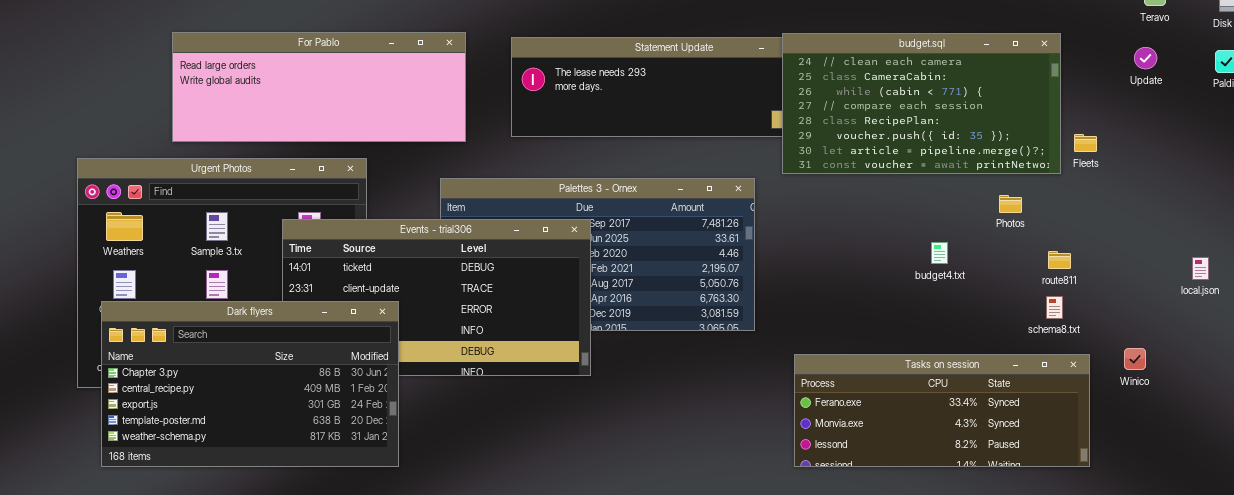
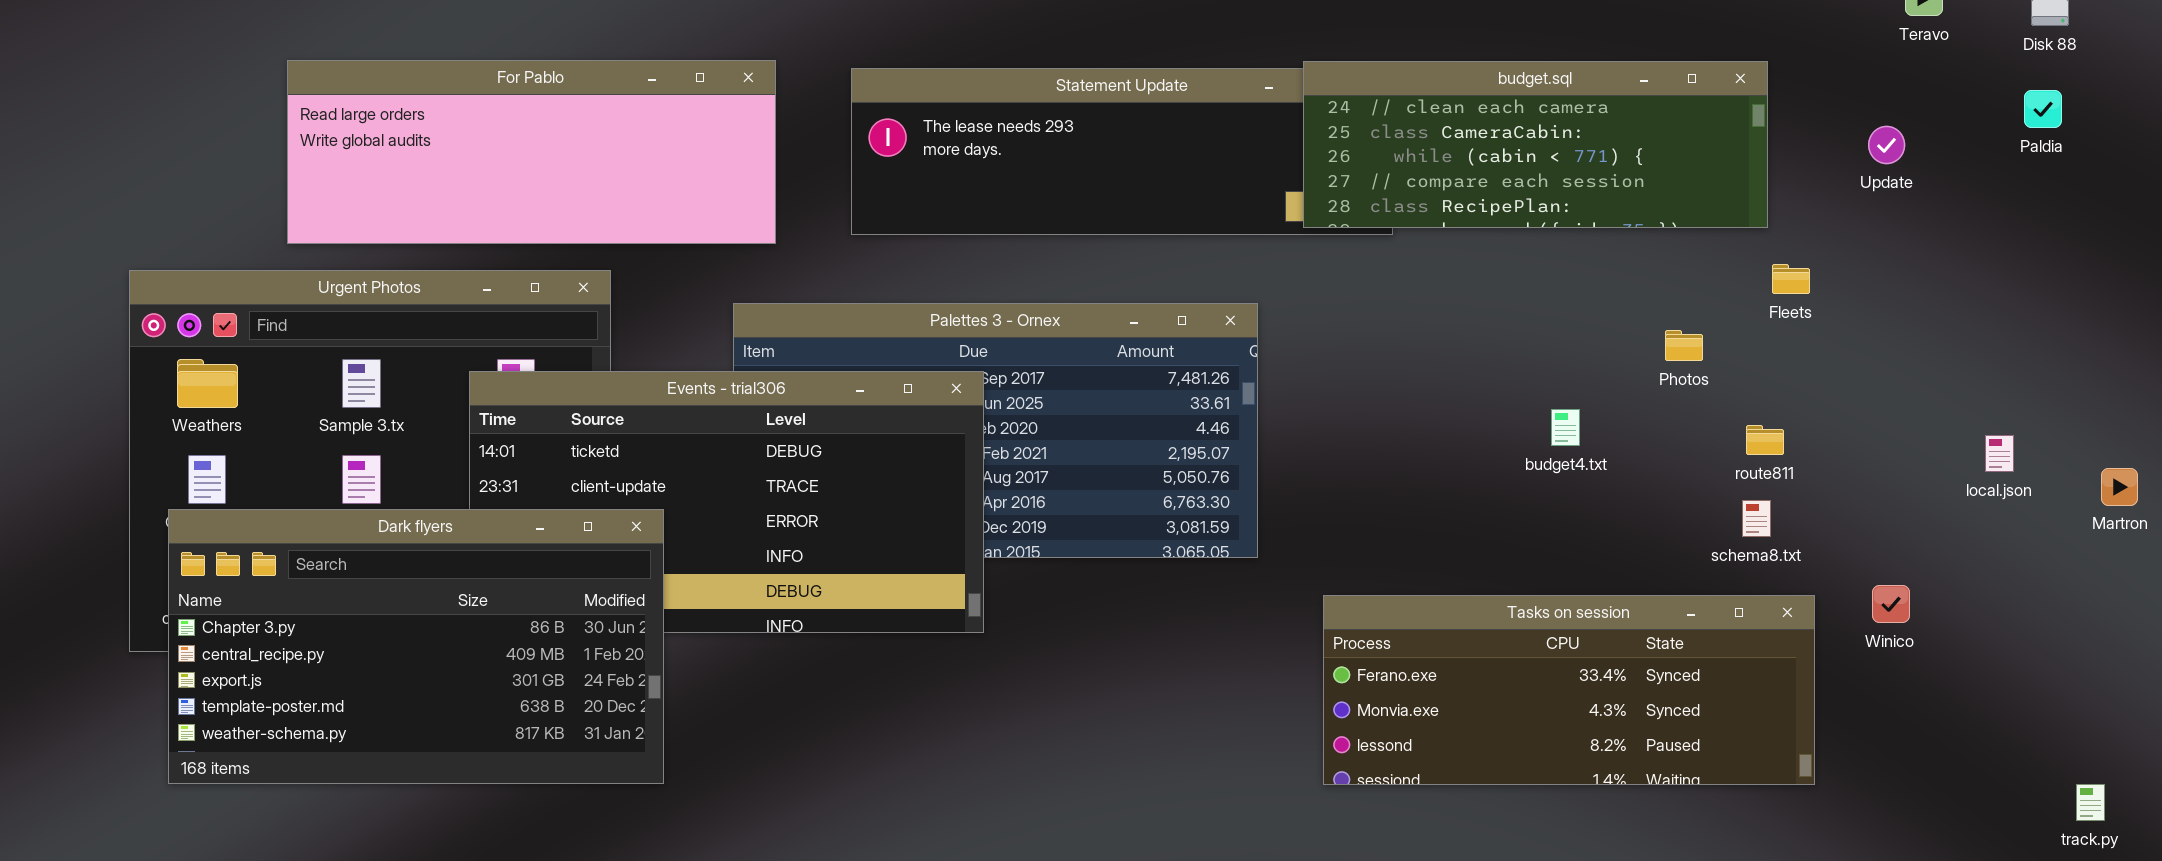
budget.sql: [782,33,1061,174] -> [1303,61,1768,228], resized
Update: [1134,47,1157,69] -> [1868,126,1905,164], moved
Fleets: [1074,134,1097,152] -> [1772,264,1810,294], moved

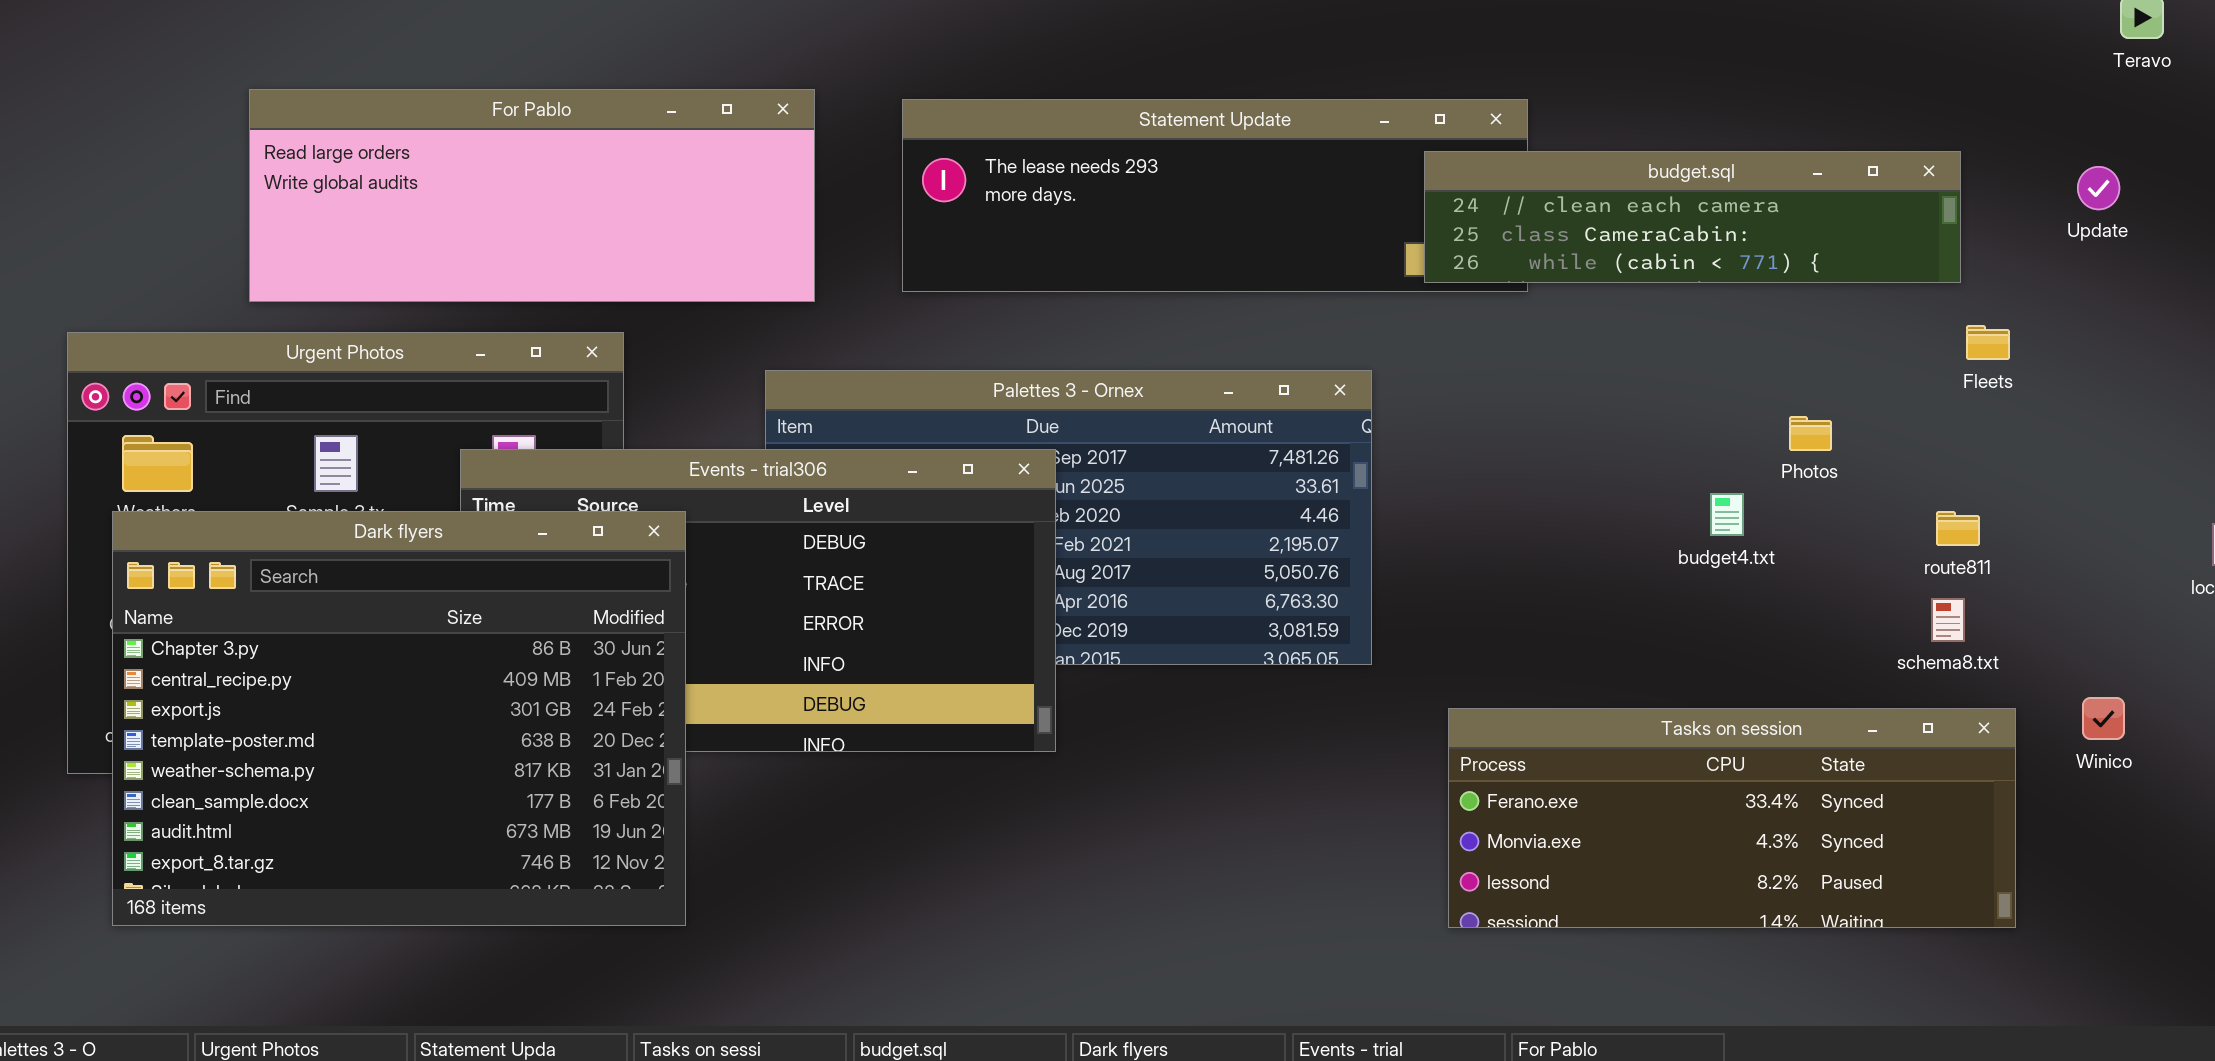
budget.sql: [1303,61,1768,228] -> [1424,151,1961,283], resized
Photos: [1665,330,1703,361] -> [1789,416,1832,451], moved
Dark flyers: [168,509,664,784] -> [112,511,686,926], resized

